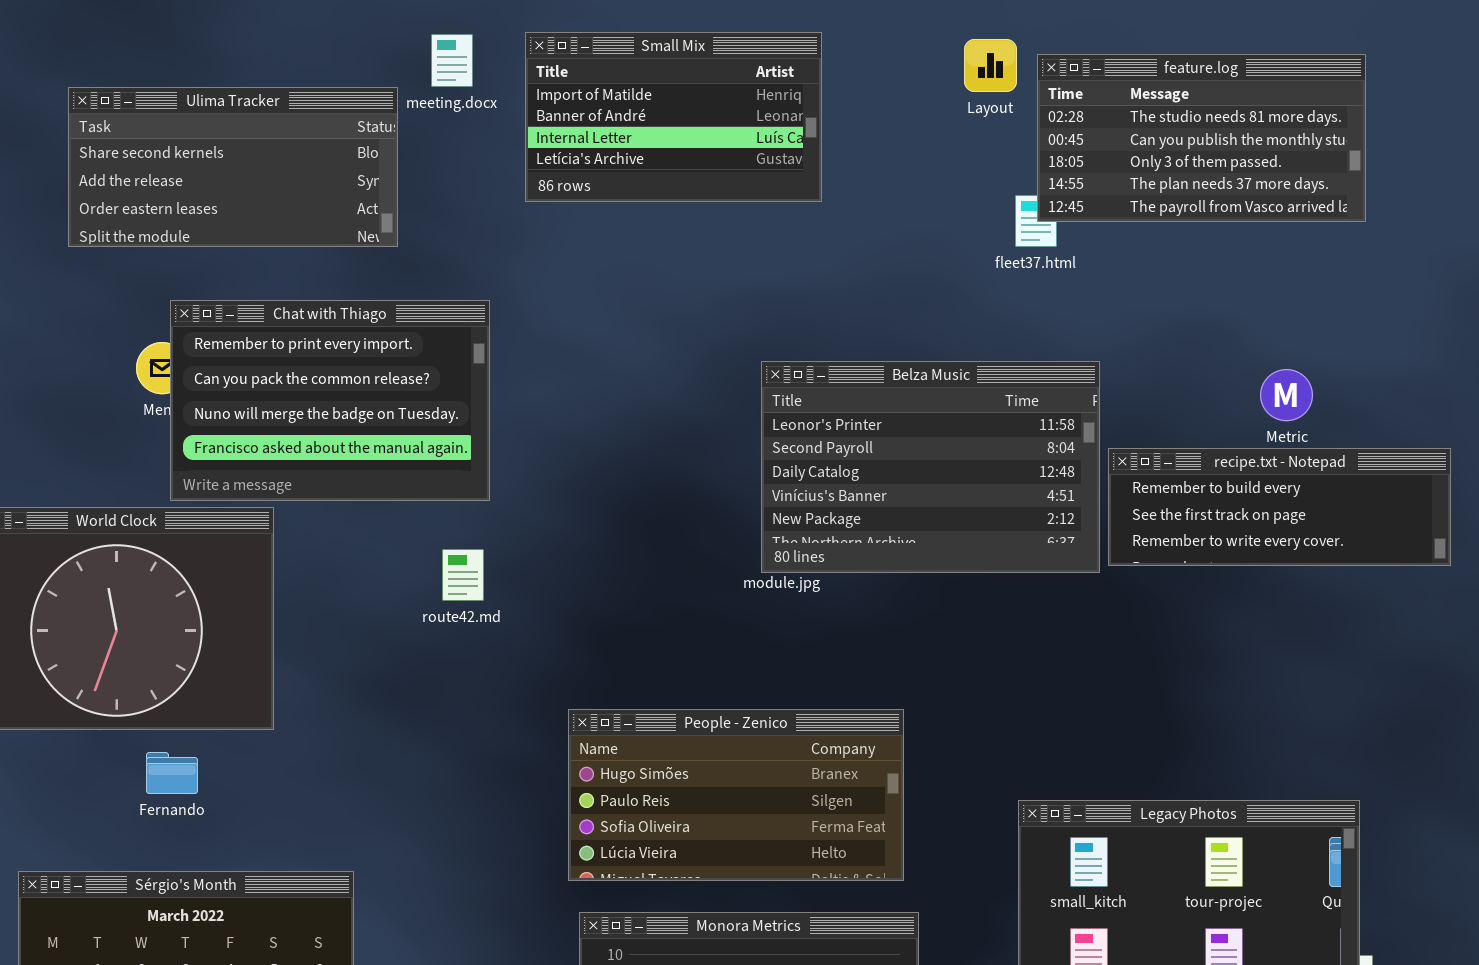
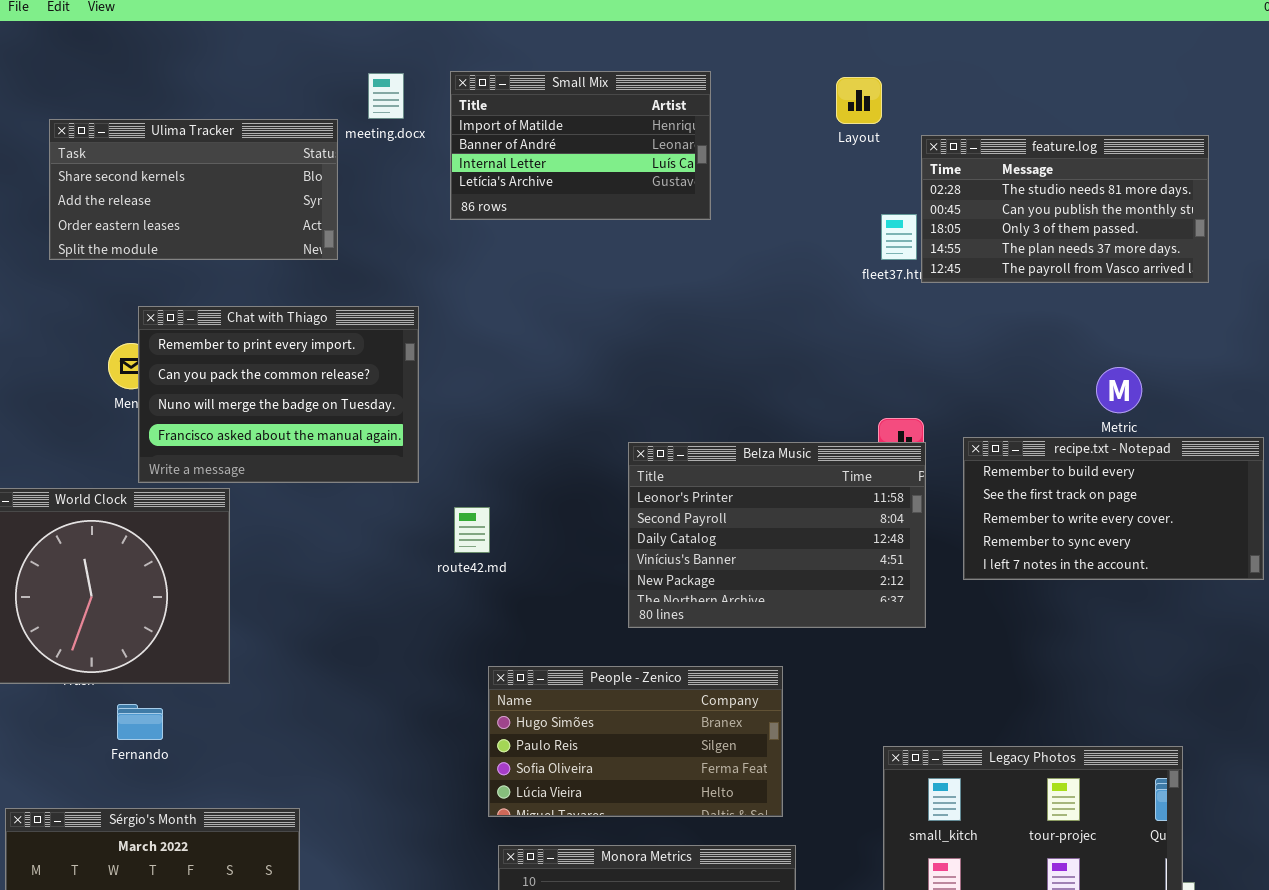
feature.log: [1037,54,1366,222] -> [921,135,1209,283], moved
Belza Music: [761,361,1100,573] -> [628,442,926,628], moved
recipe.txt - Notepad: [1108,448,1451,566] -> [963,437,1264,580], resized
route42.md: [442,549,484,601] -> [454,507,490,553], moved

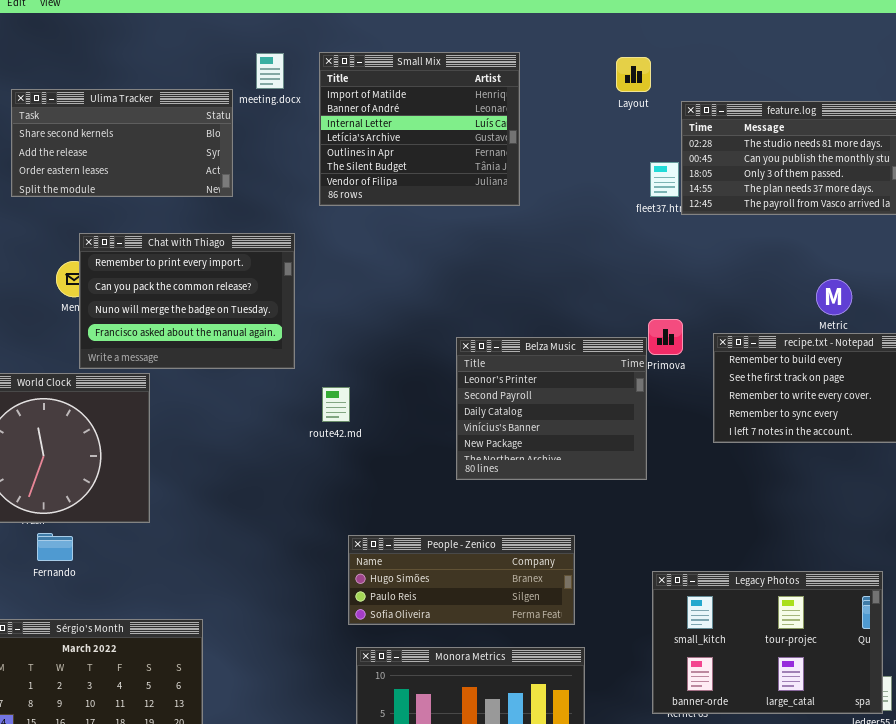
Small Mix: [450,71,711,220] -> [319,52,520,206], resized
Belza Music: [628,442,926,628] -> [456,337,647,480], resized
People - Zenico: [488,666,783,817] -> [348,535,575,625], resized
Fernando: [117,704,163,740] -> [37,533,73,561], moved

